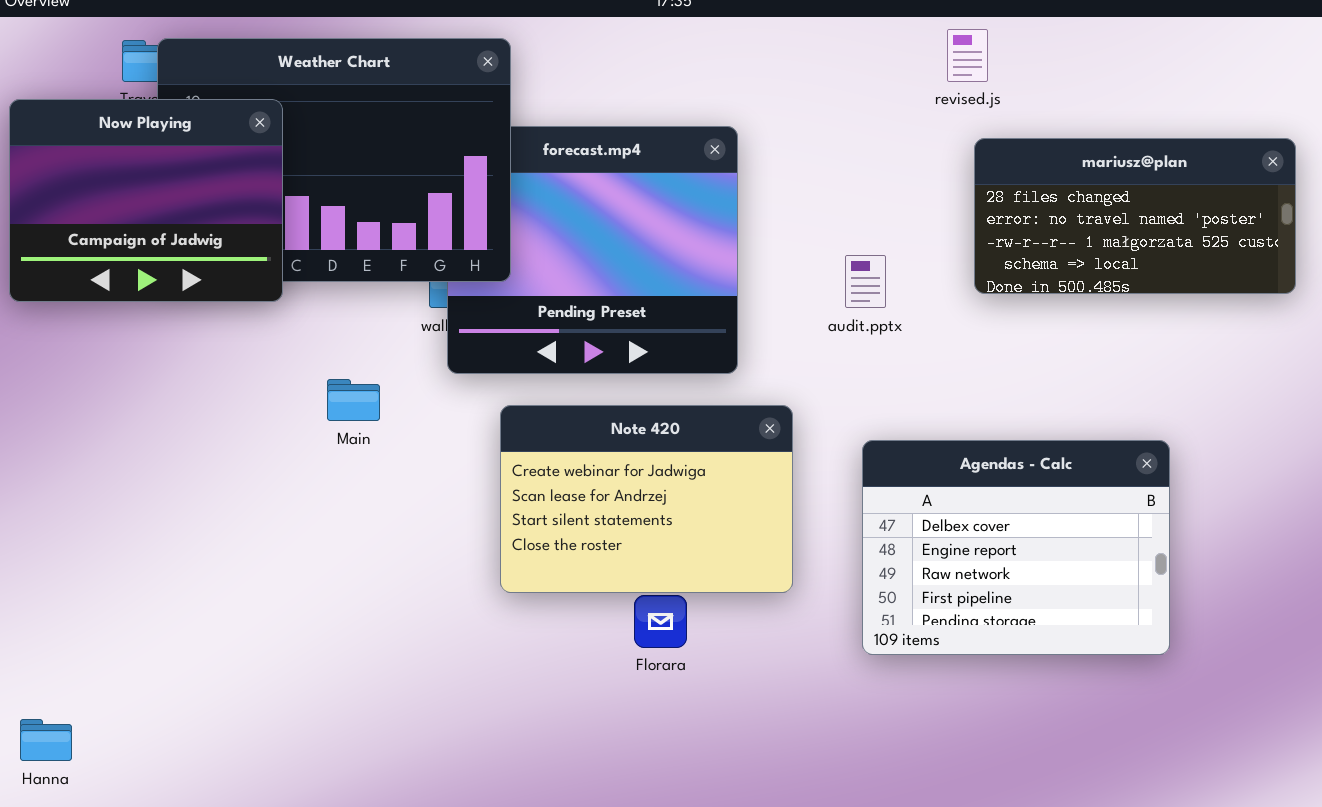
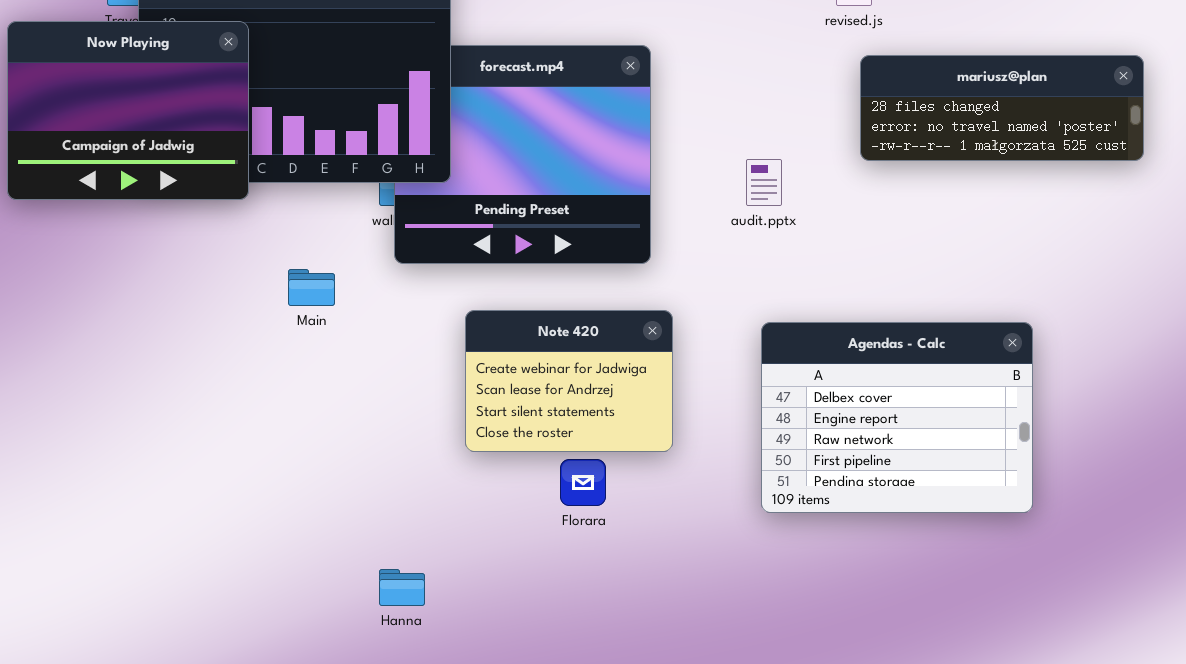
mariusz@plan: [974,138,1296,294] -> [860,55,1144,161], resized
Note 420: [500,405,793,593] -> [465,310,673,452], moved, resized
Hanna: [20,719,72,761] -> [379,569,425,606], moved

